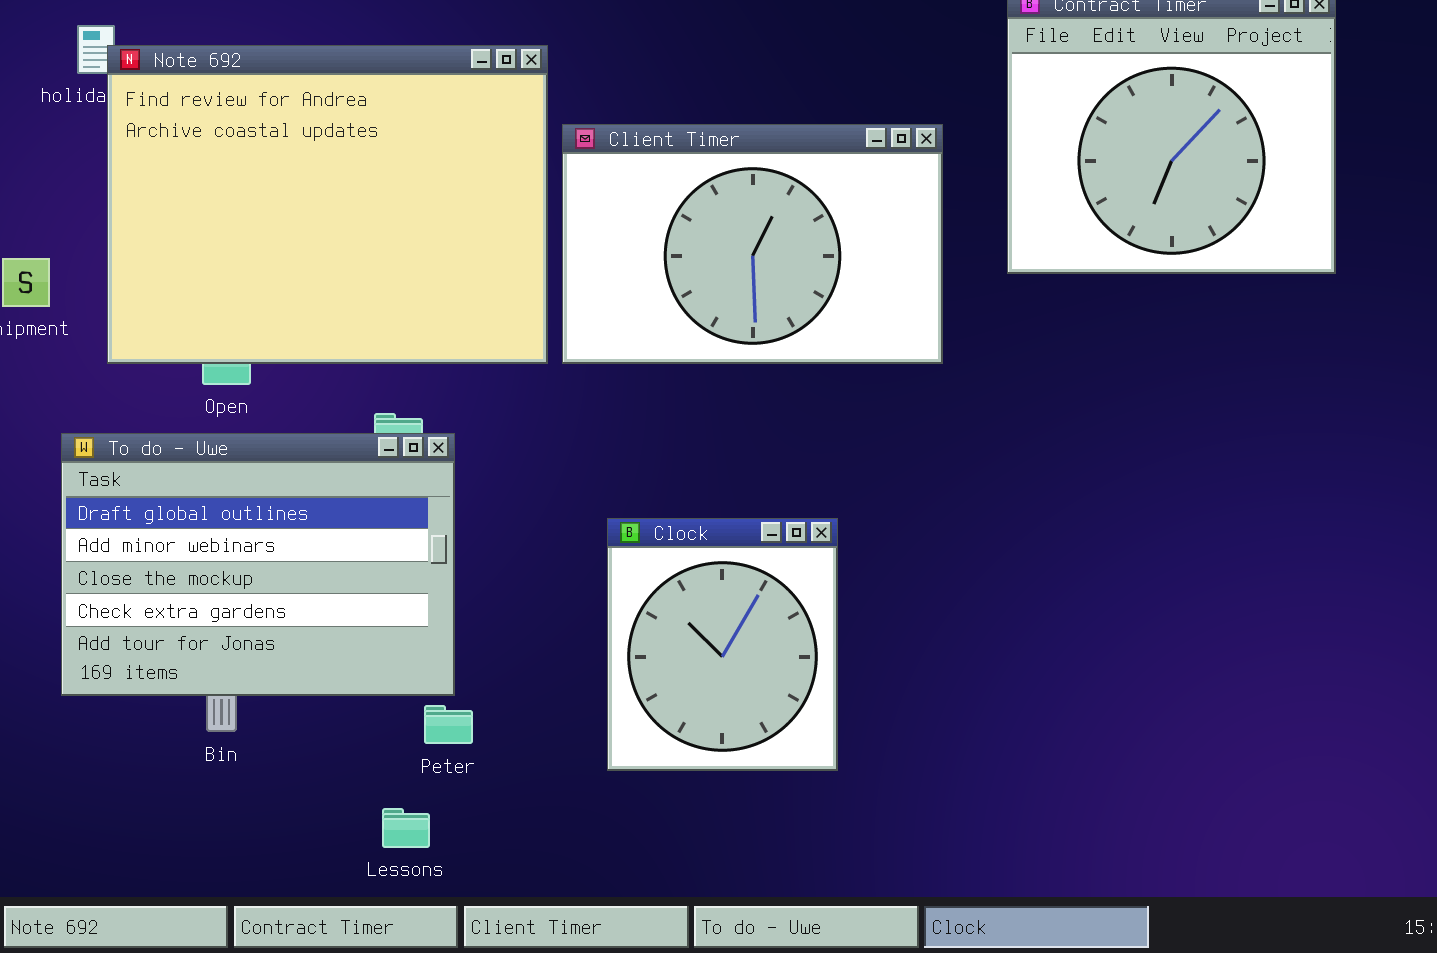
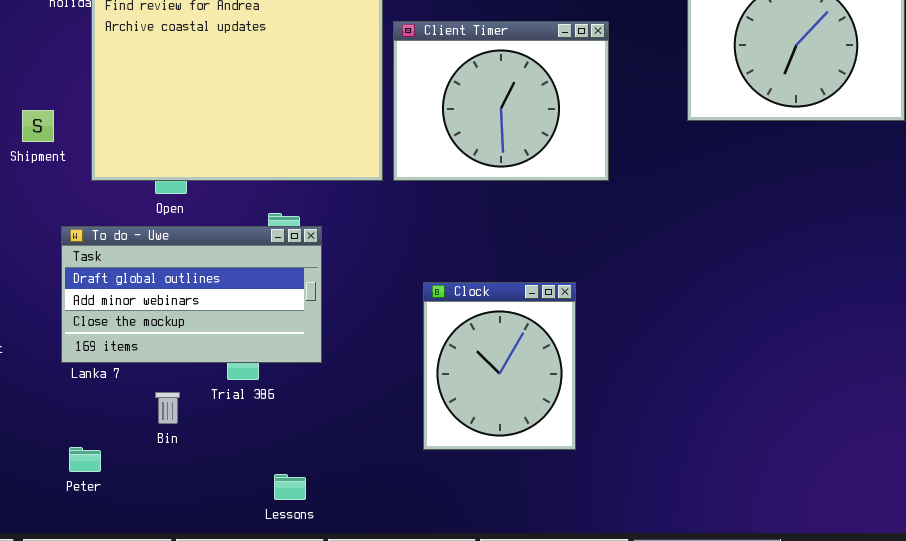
Client Timer: [562,124,943,364] -> [393,21,609,181], resized
To do - Uwe: [61,433,455,696] -> [61,226,322,363], resized
Peter: [424,705,473,744] -> [69,447,101,472], moved

